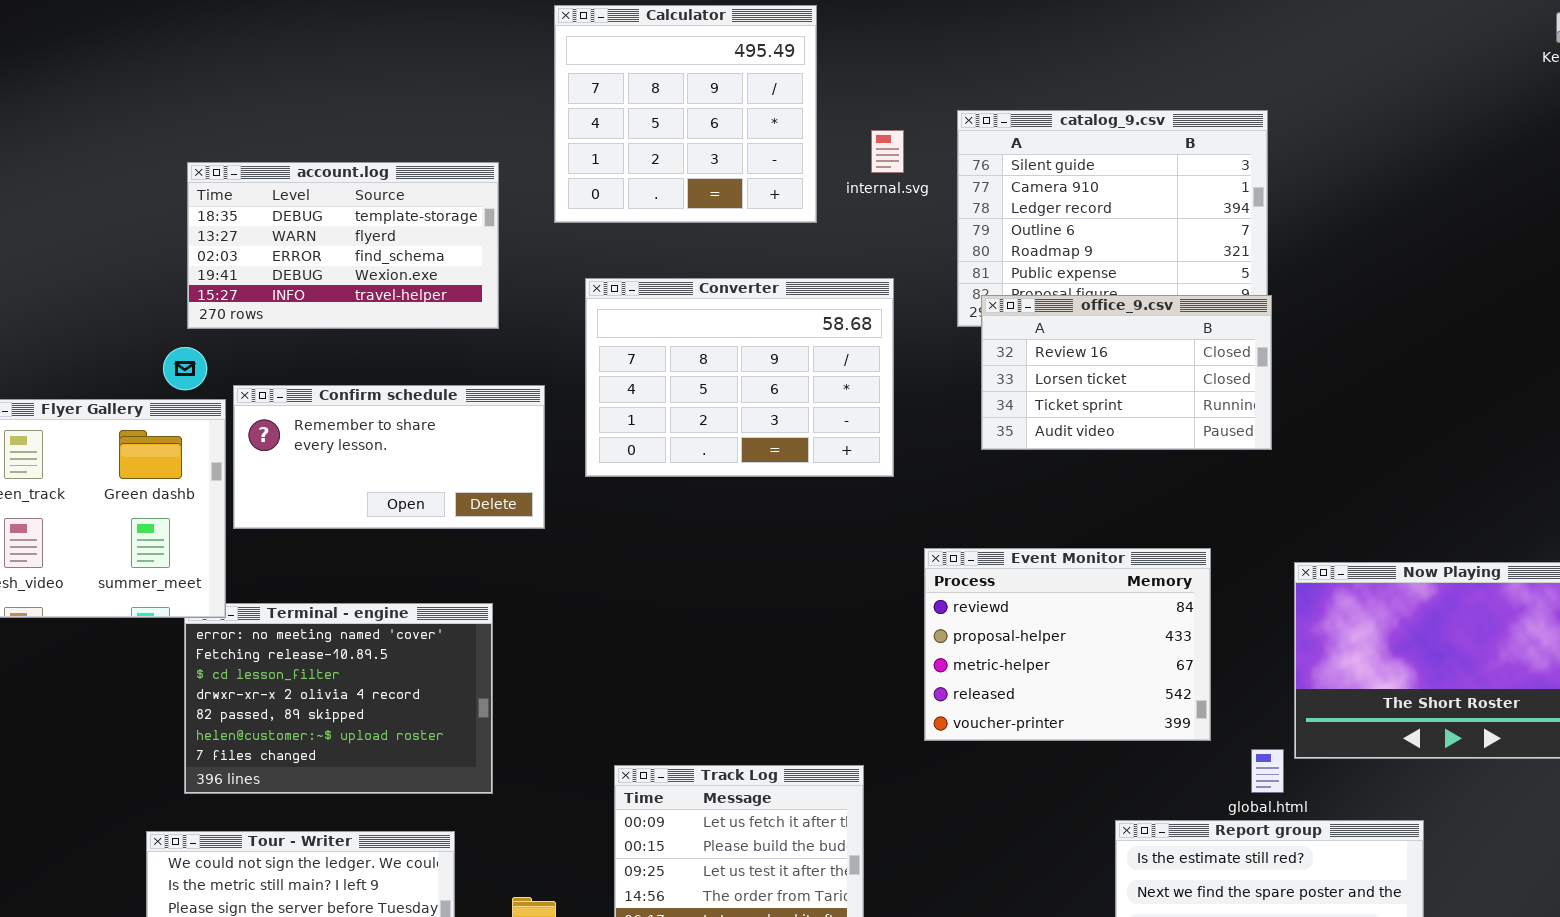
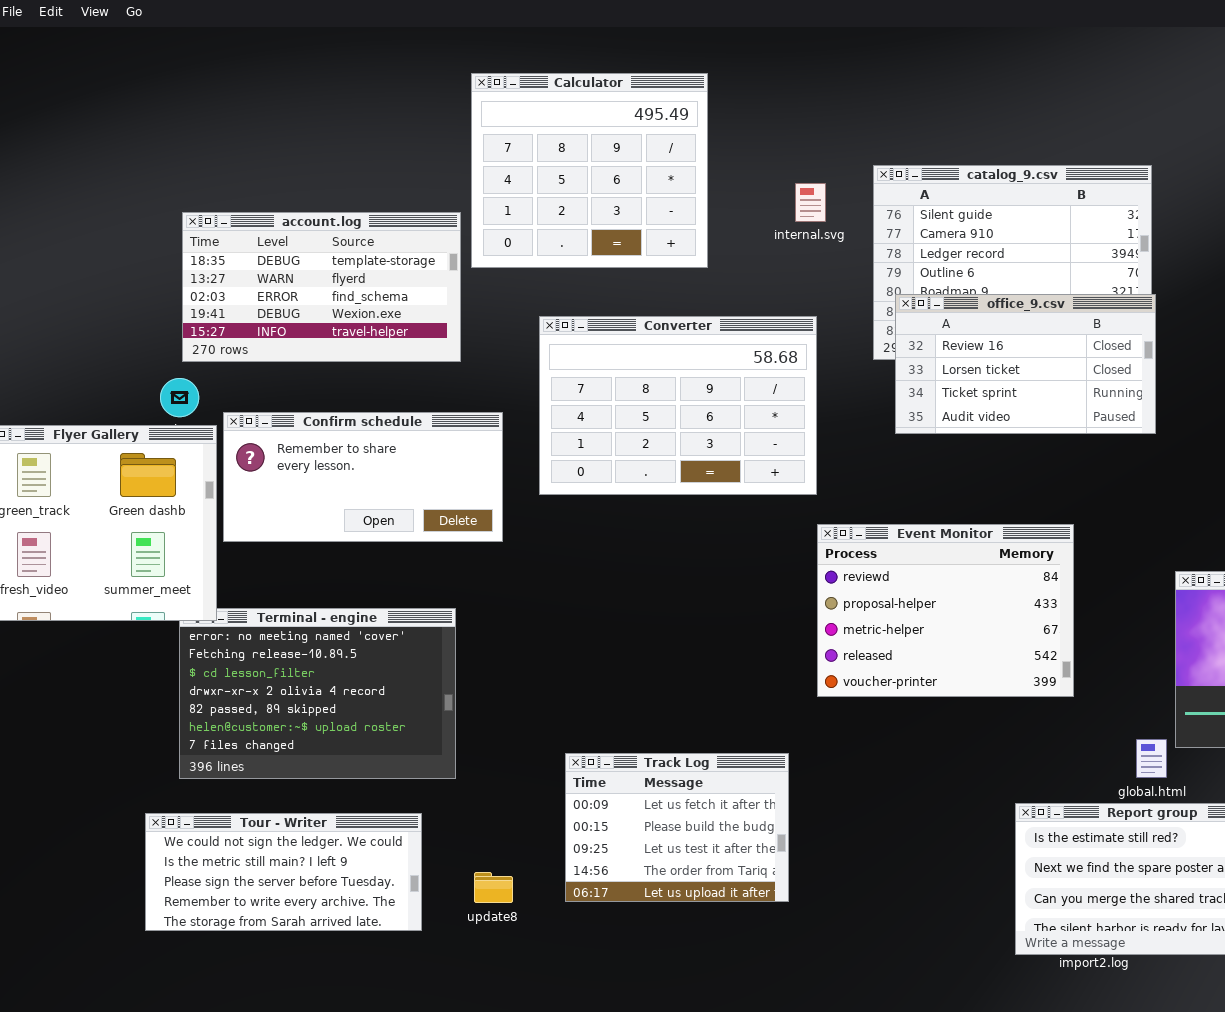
Calculator: [554,5,817,223] -> [471,73,708,268], moved
office_9.csv: [981,295,1272,450] -> [895,294,1156,434], moved
Event Monitor: [924,548,1211,741] -> [817,524,1074,697], moved

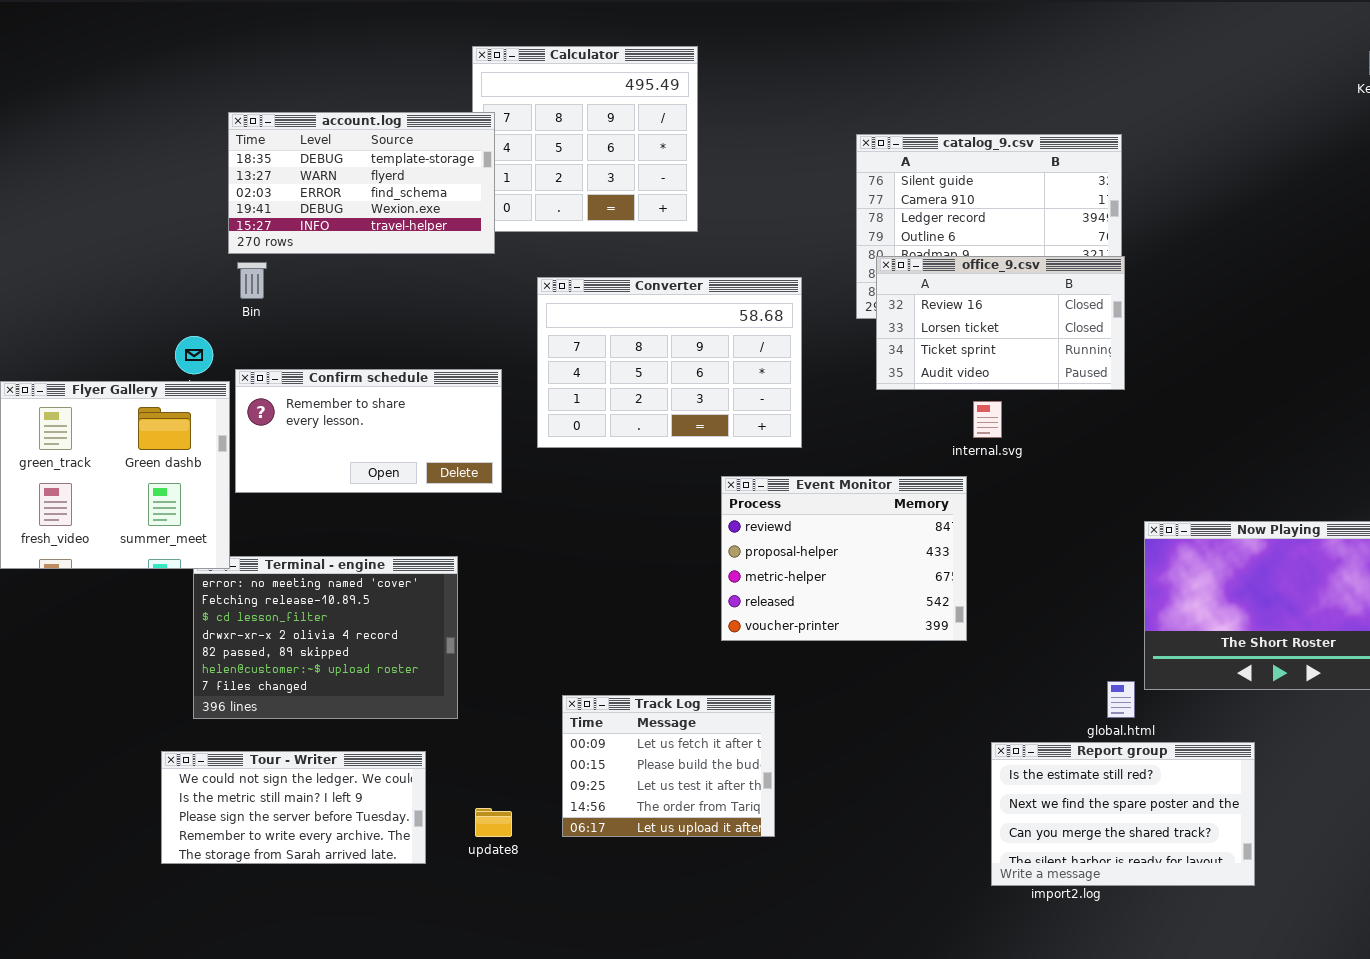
internal.svg: [795,183,826,222] -> [973,401,1002,438], moved
account.log: [182,212,461,362] -> [228,112,495,254], moved
Event Monitor: [817,524,1074,697] -> [721,476,967,641], moved

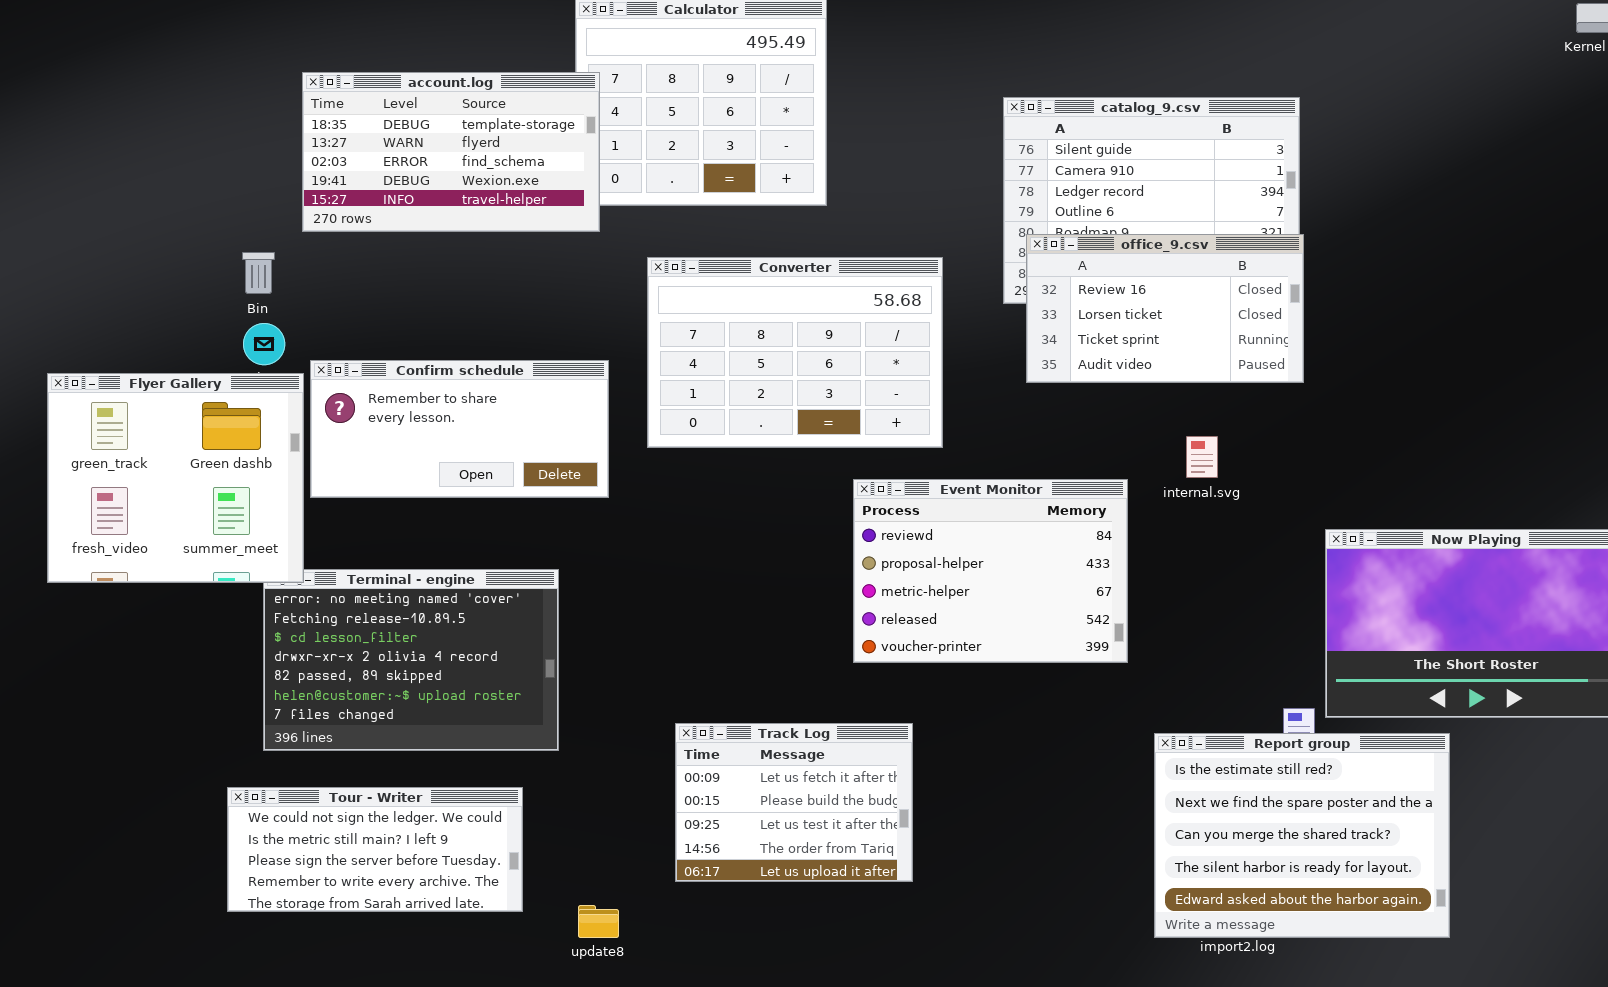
Bin: [237,262,267,299] -> [242,252,275,294], moved
internal.svg: [973,401,1002,438] -> [1186,436,1218,478], moved
Report group: [991,742,1255,886] -> [1154,733,1450,938], resized
update8: [475,808,512,837] -> [578,905,619,938], moved

